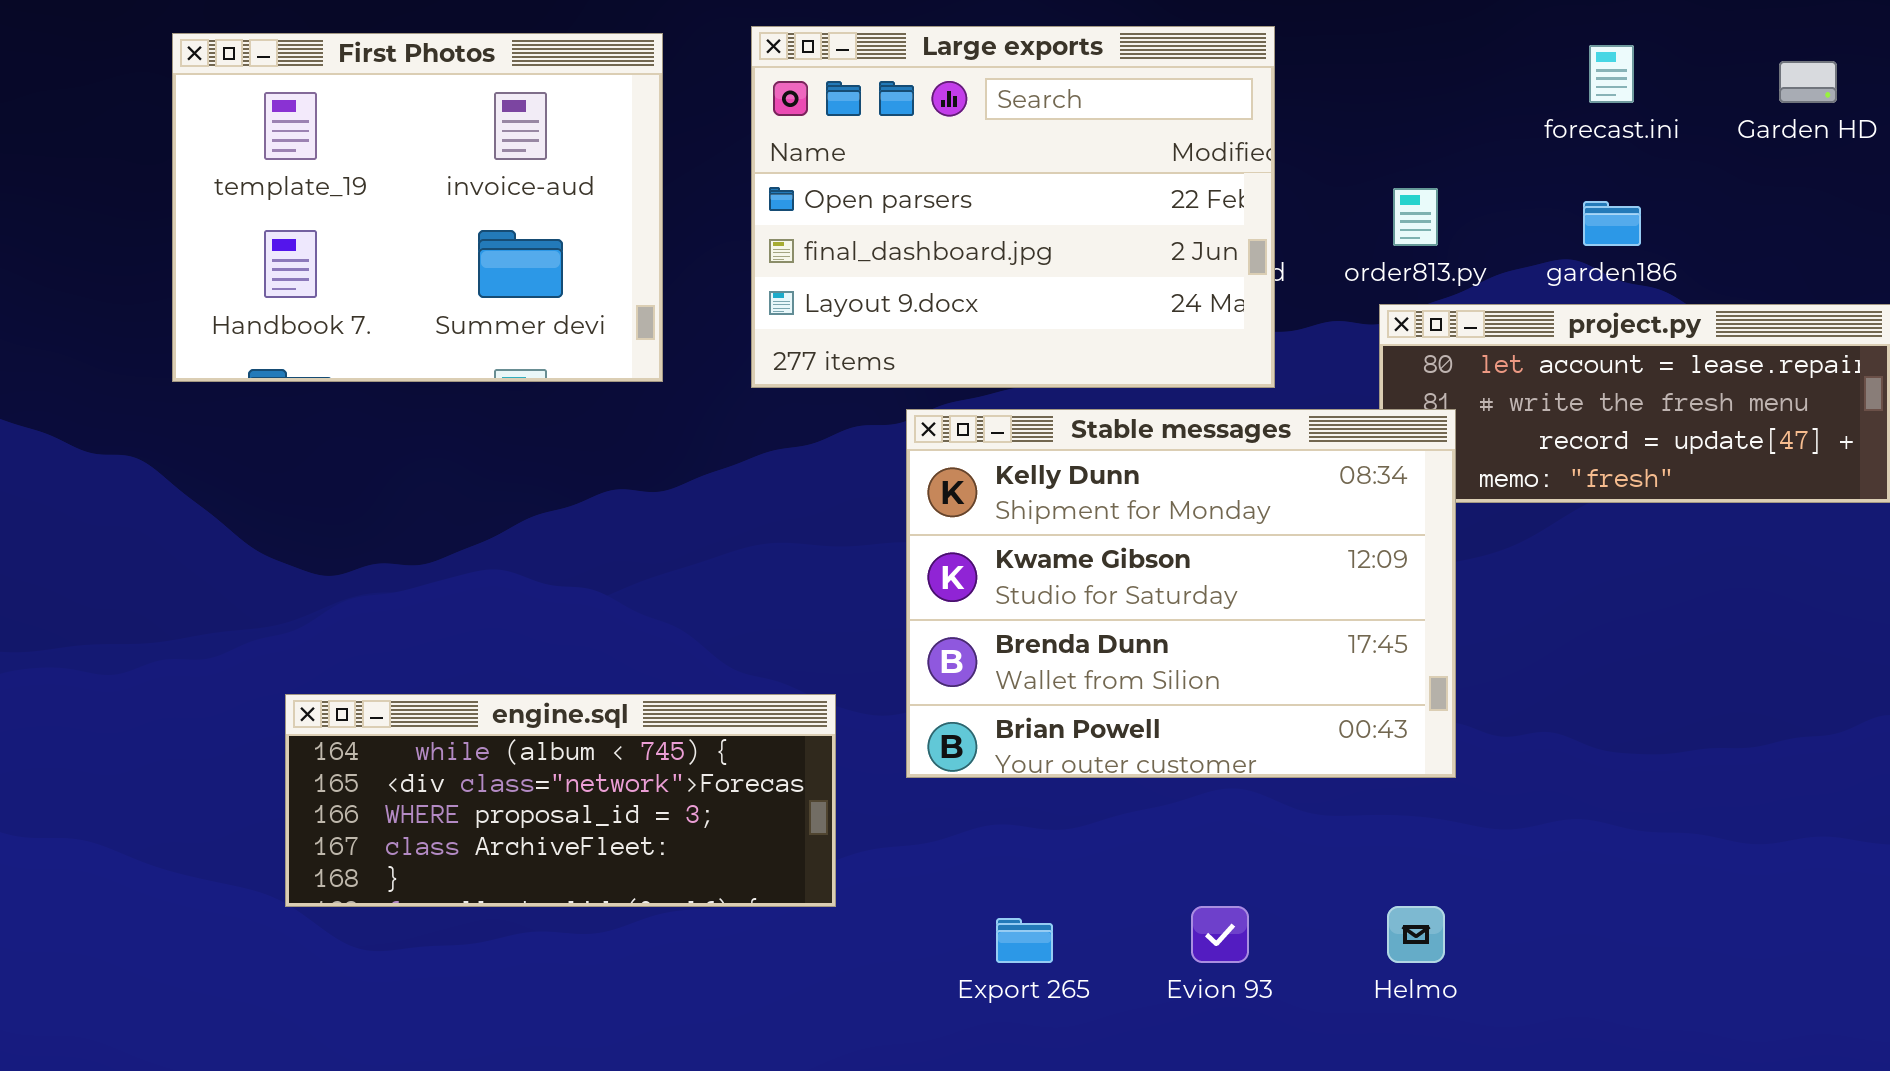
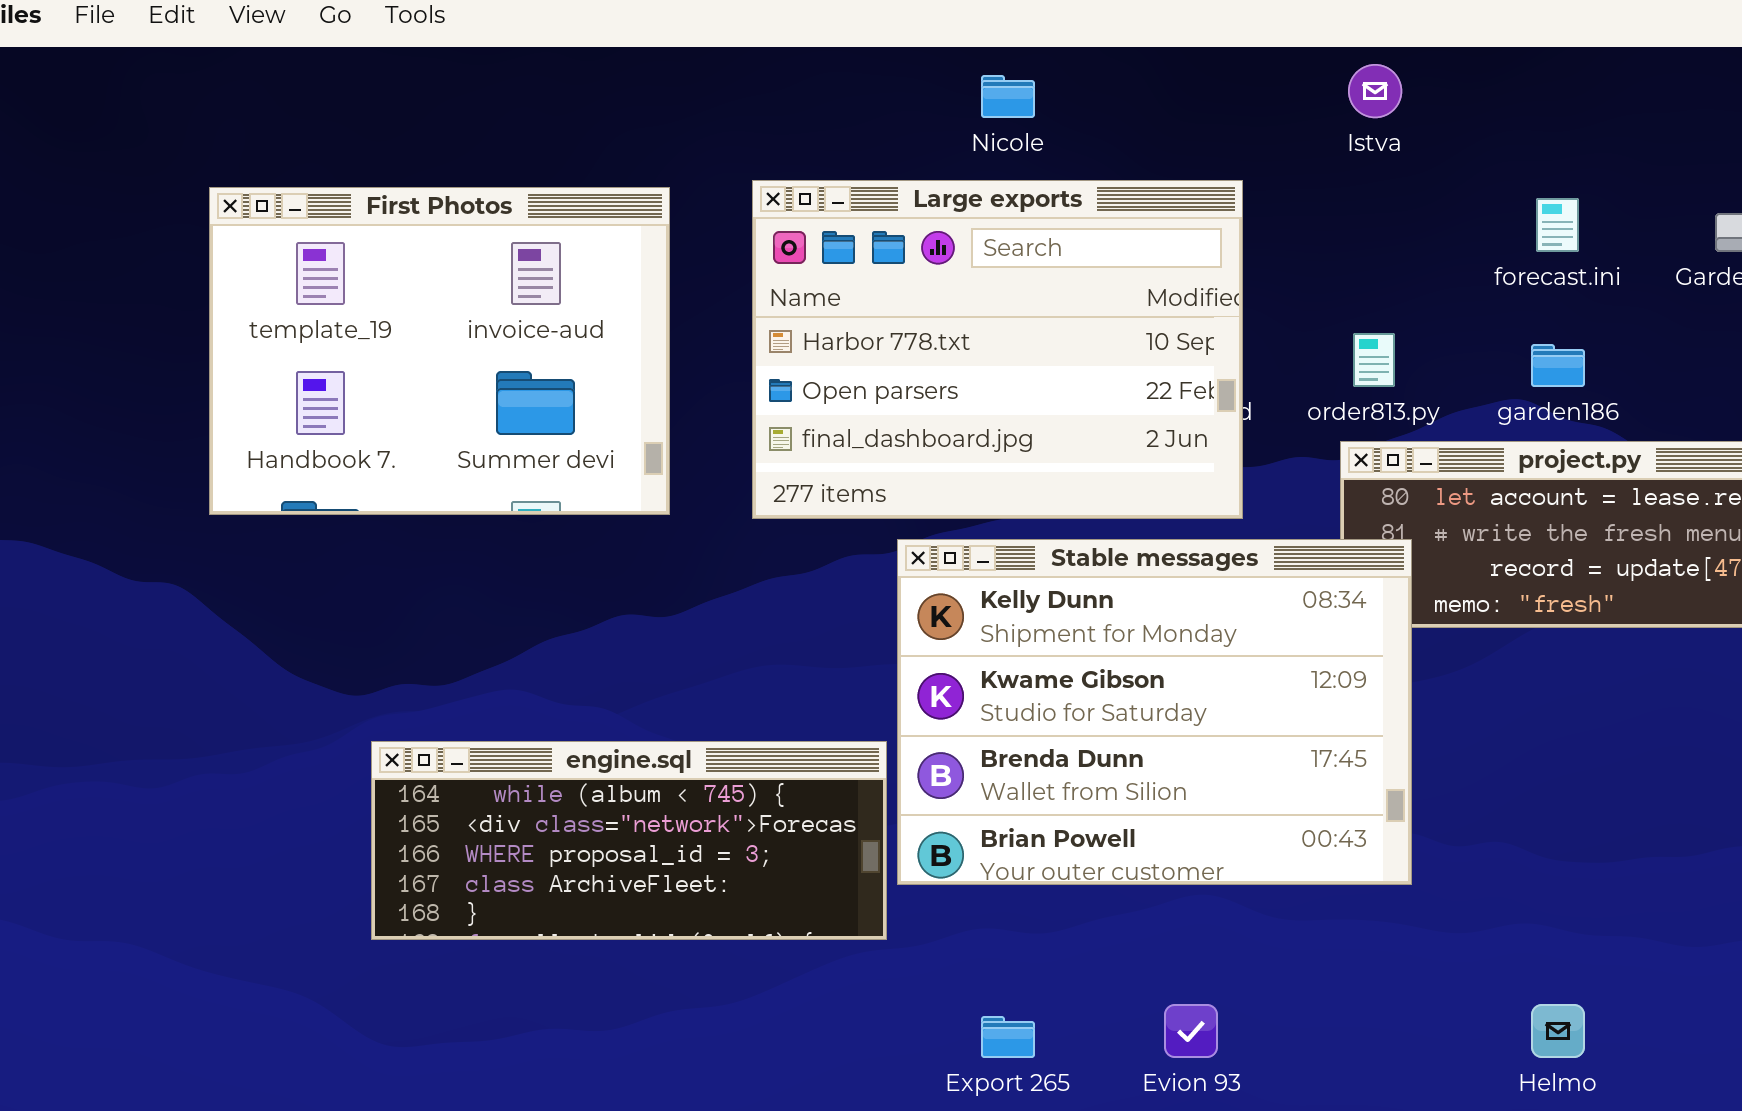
Large exports: [751,26,1275,388] -> [752,180,1243,519], scrolled up 1 row
engine.sql: [285,694,836,907] -> [371,741,887,940], moved
Helmo: [1387,906,1445,963] -> [1531,1004,1585,1058], moved

